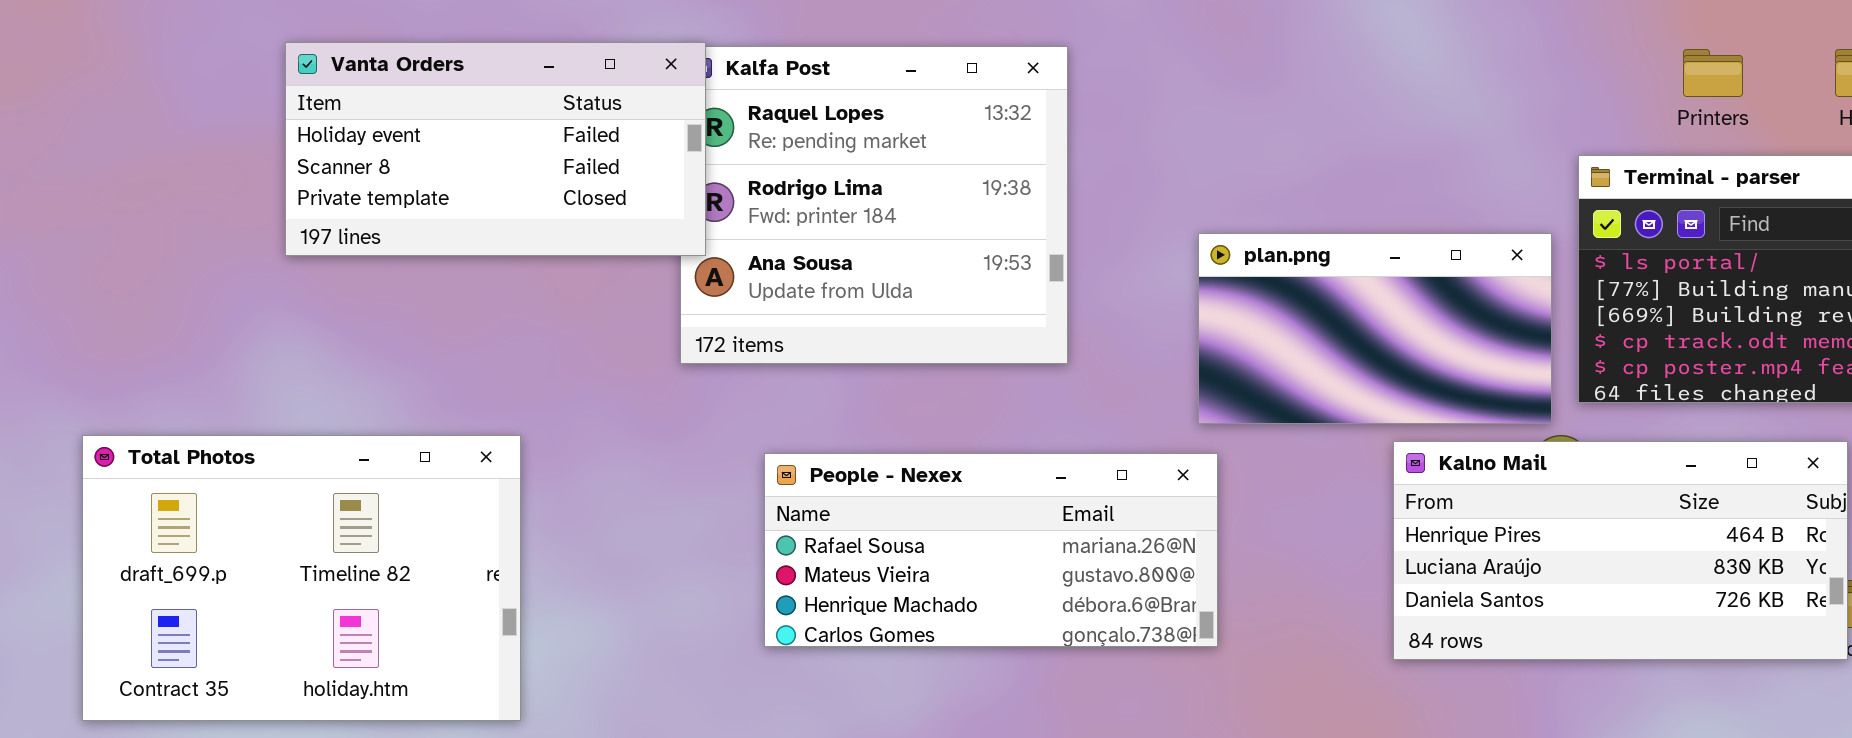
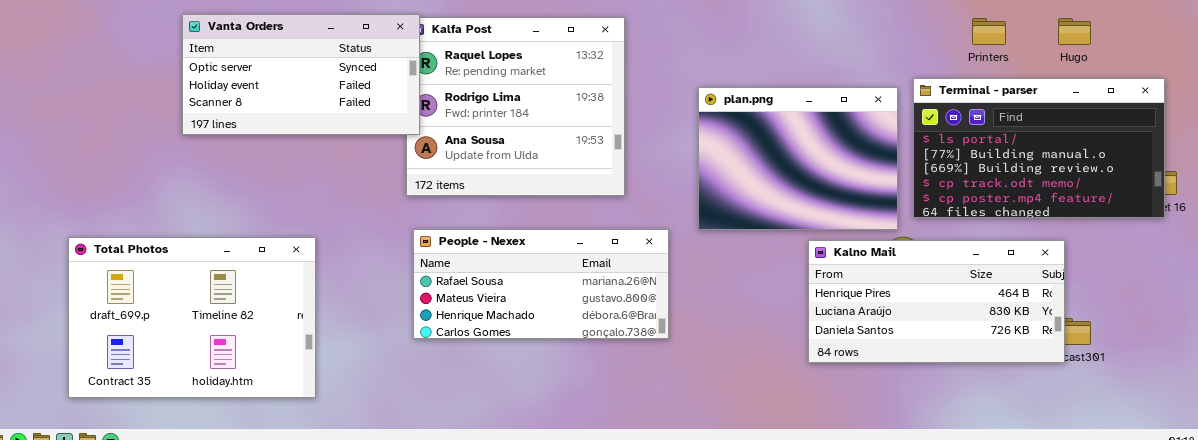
Vanta Orders: [285,42,706,256] -> [182,14,420,135], scrolled up 1 row
plan.png: [1198,233,1552,424] -> [698,87,898,230], resized
People - Nexex: [764,453,1218,647] -> [413,229,669,339], moved

